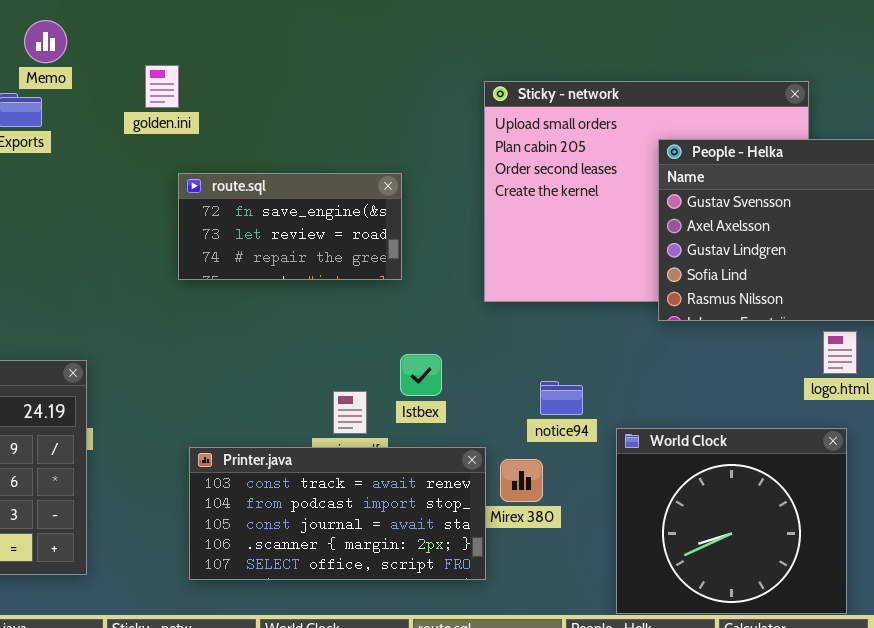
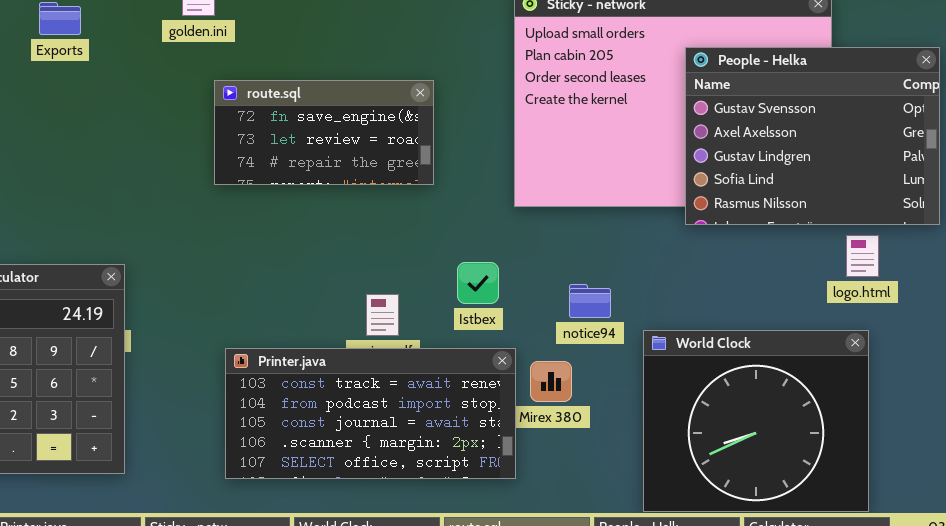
Istbex: [400,354,442,396] -> [457,262,499,304], moved

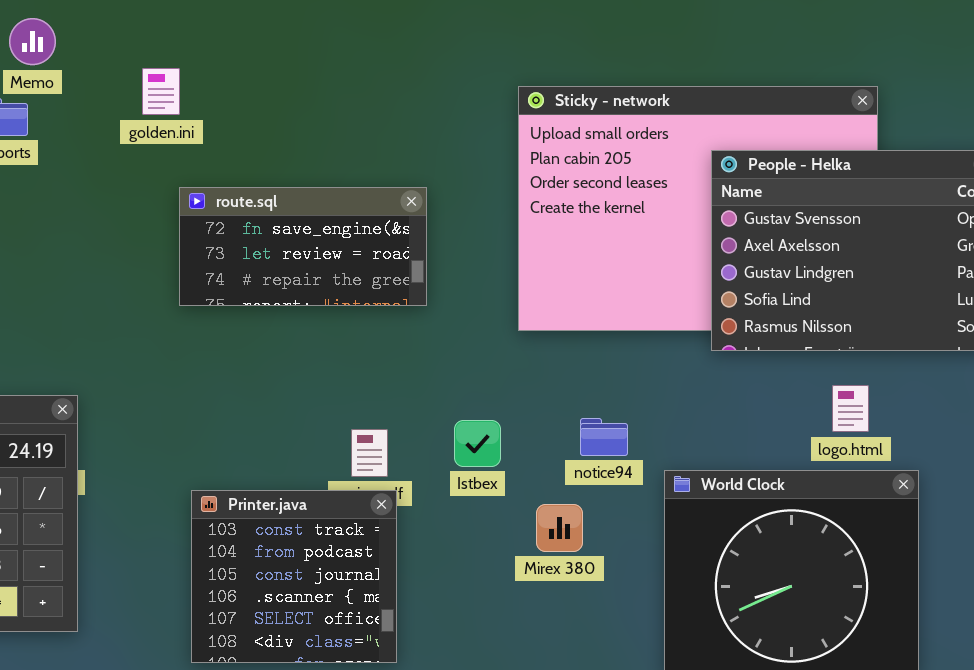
logo.html: [846,235,879,277] -> [832,385,869,432], moved
Istbex: [457,262,499,304] -> [454,420,501,467], moved
Printer.java: [225,348,516,479] -> [191,490,397,663], resized

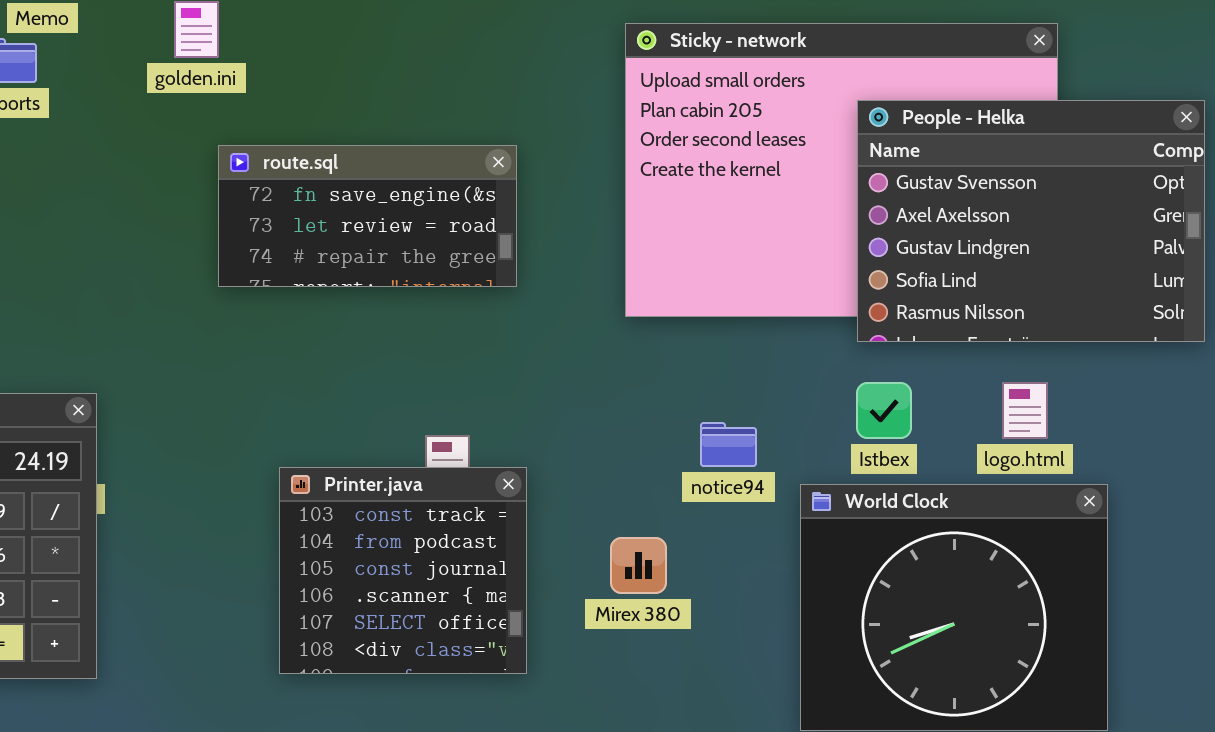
Istbex: [454,420,501,467] -> [856,382,912,439], moved
Printer.java: [191,490,397,663] -> [279,467,527,674], moved
Mirex 380: [536,504,583,552] -> [610,537,667,594], moved

